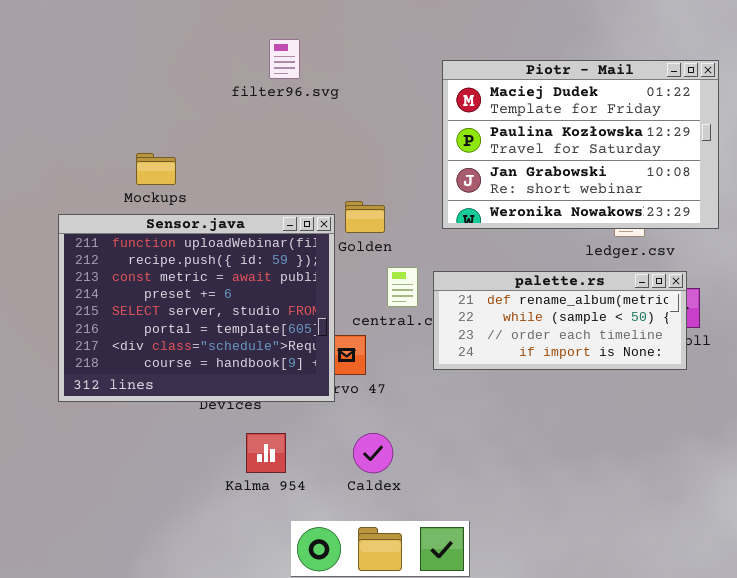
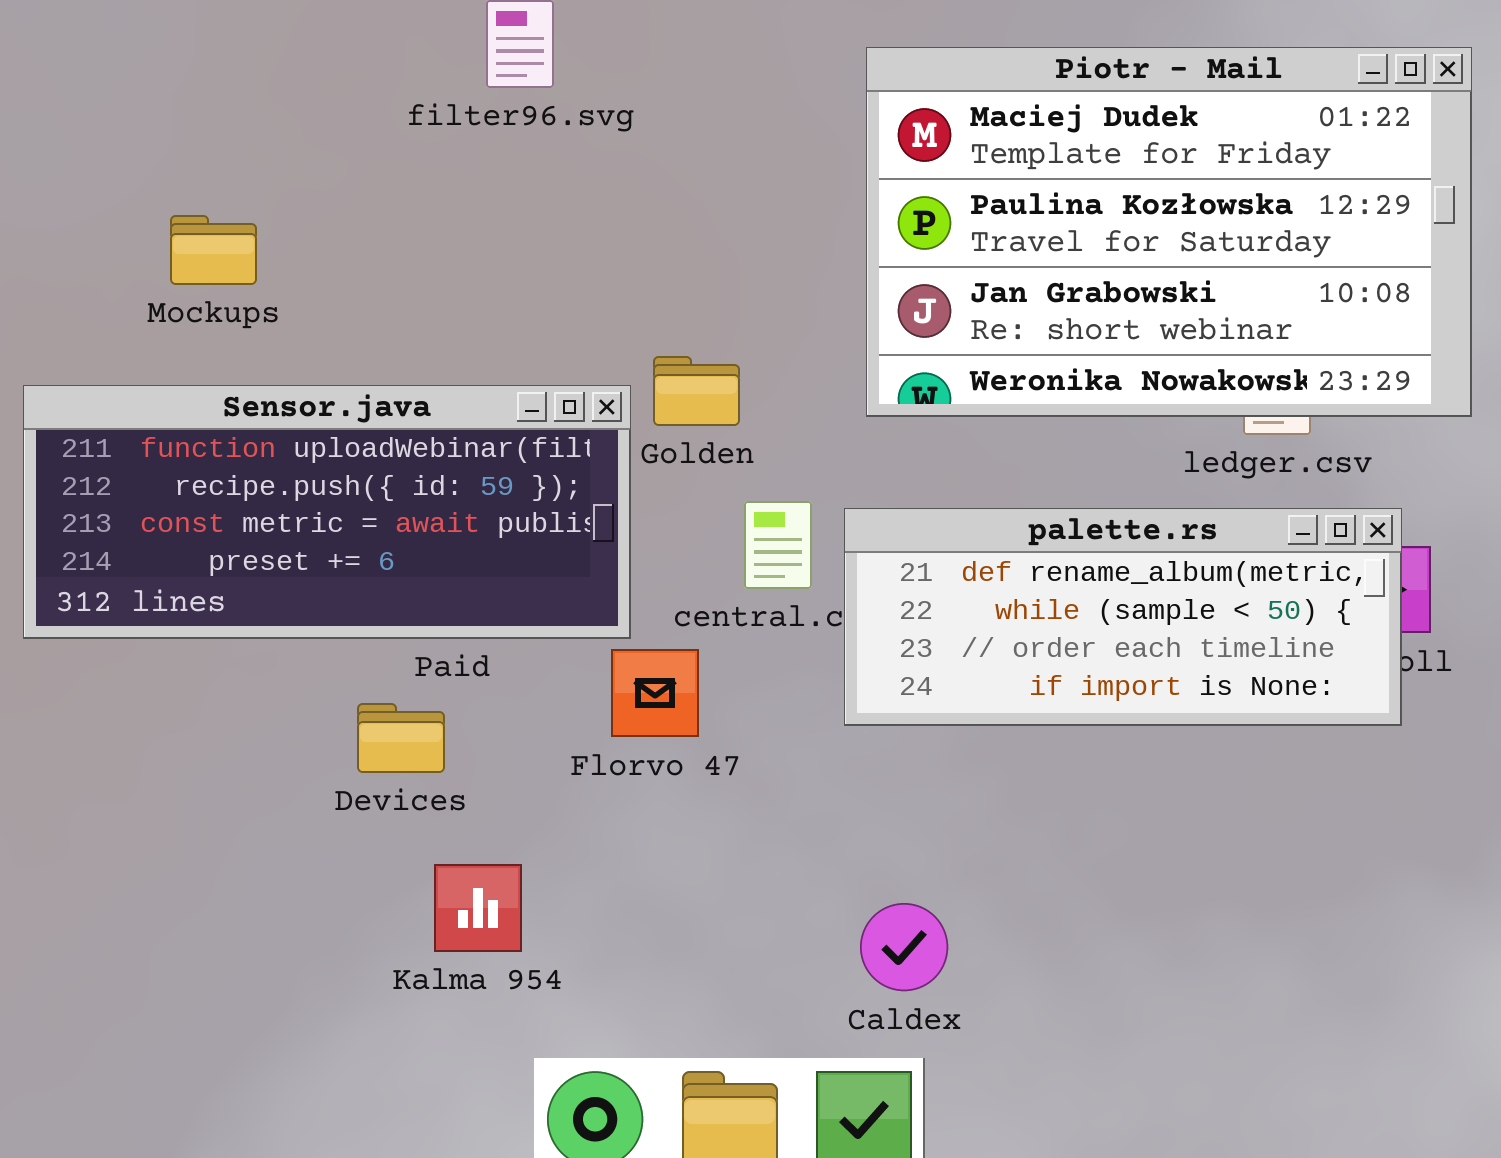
Mockups: [136,153,176,185] -> [170,215,257,285], moved
Sensor.java: [58,214,335,402] -> [23,385,631,639], resized
Caldex: [353,433,393,473] -> [860,903,948,991], moved

